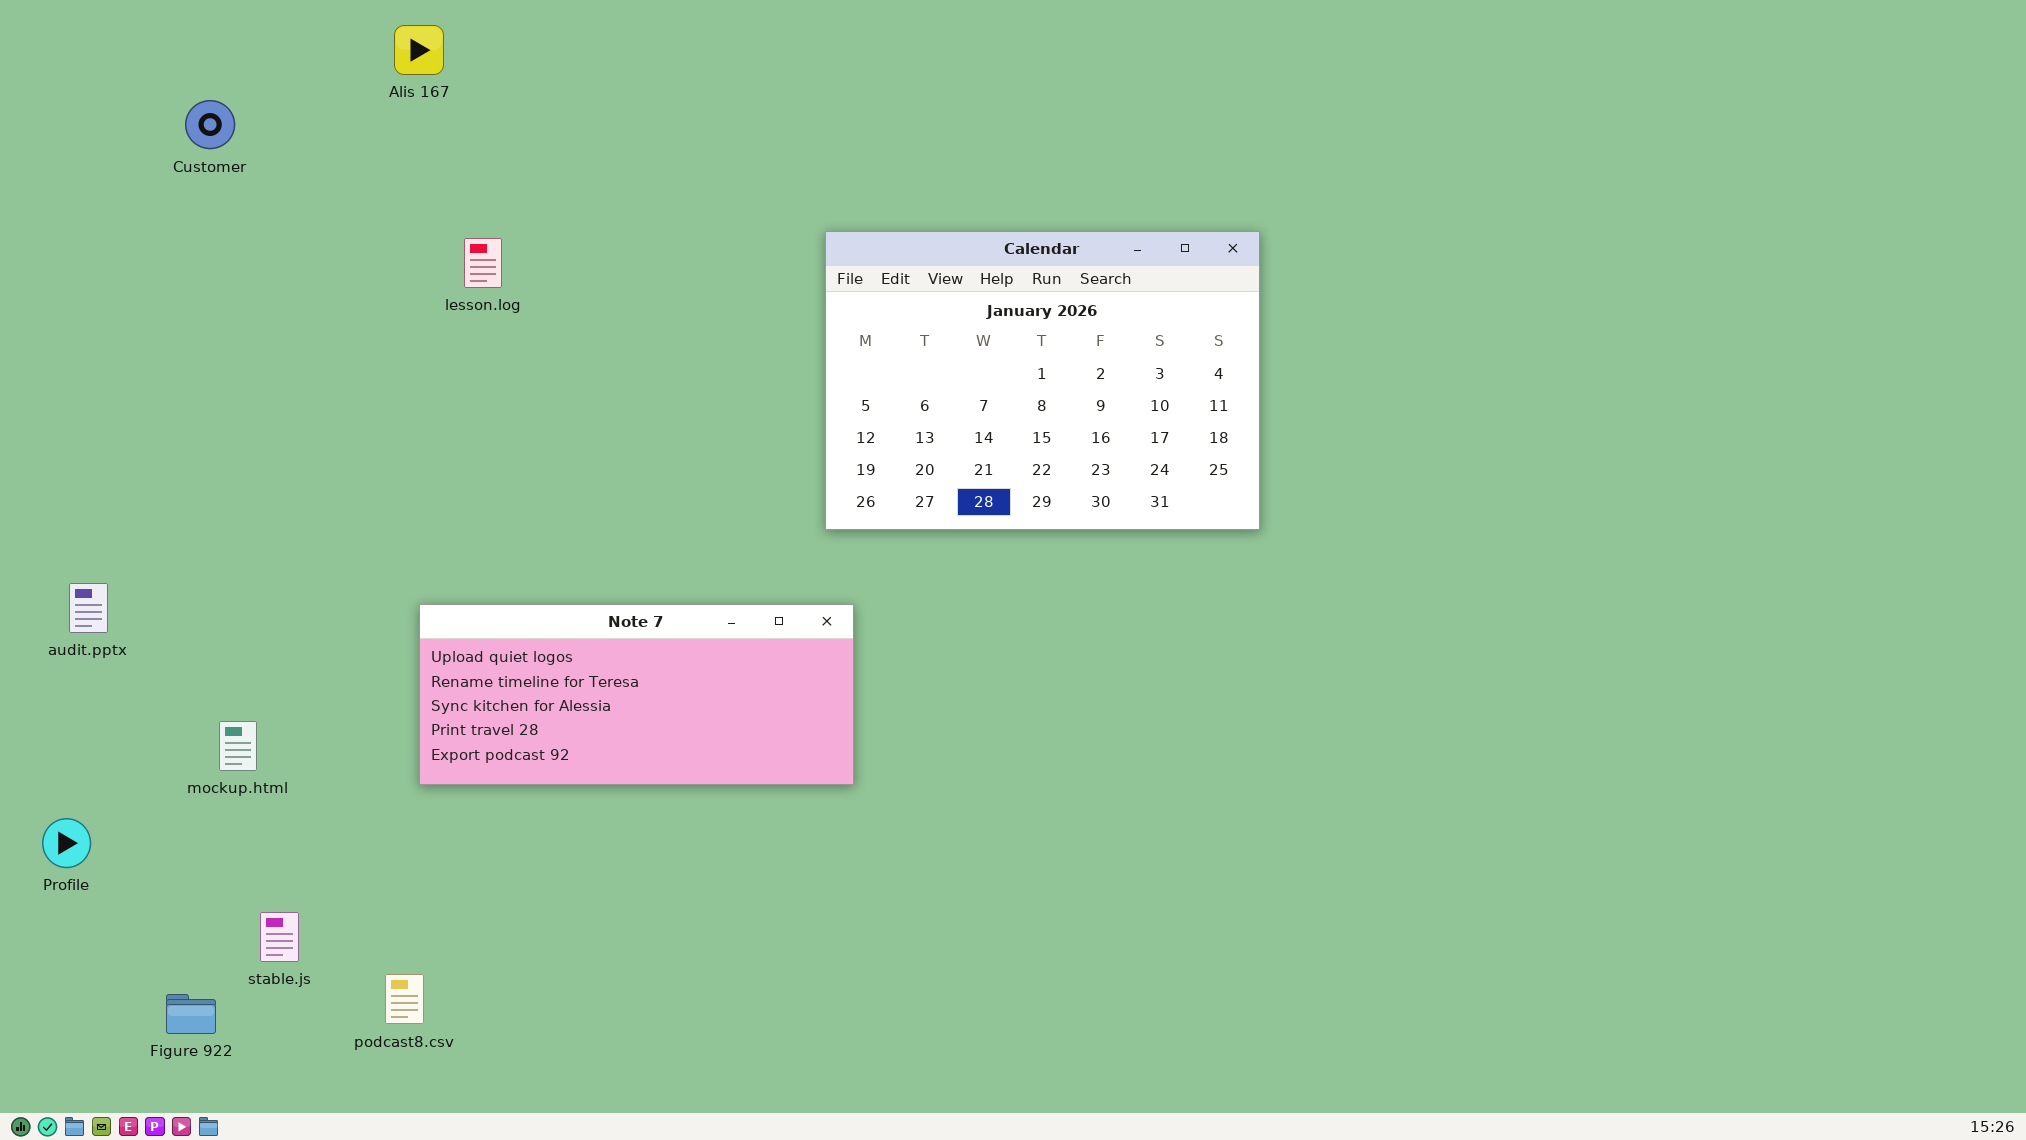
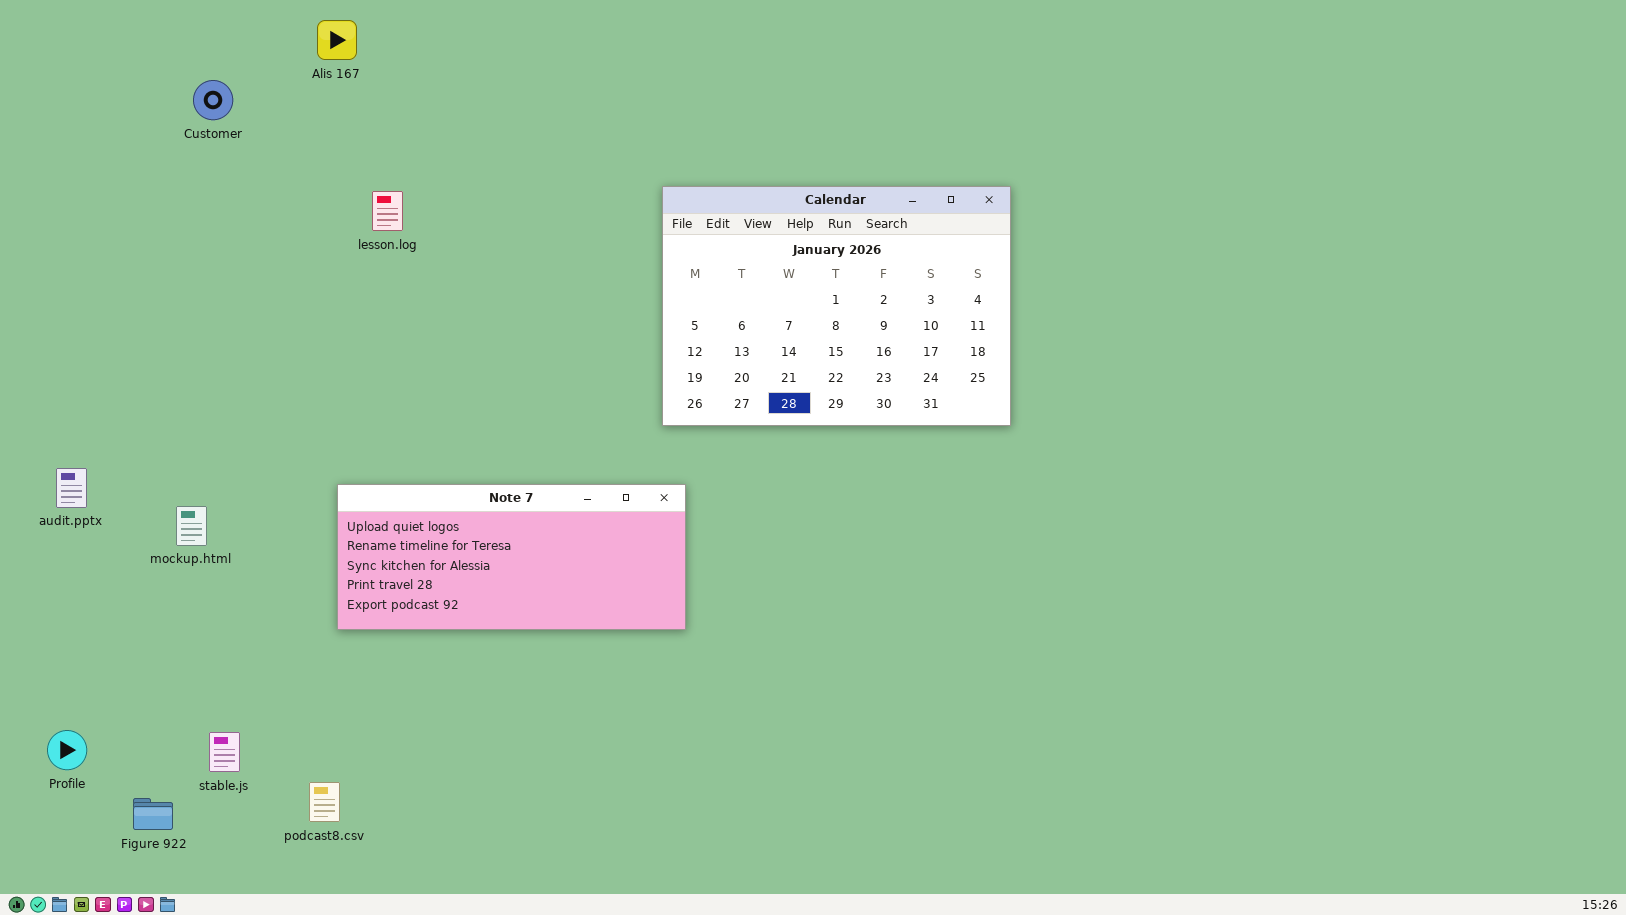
Customer: [185,100,235,149] -> [193,80,233,120], moved
mockup.html: [219,721,257,771] -> [176,506,207,546], moved
Profile: [42,818,91,868] -> [47,730,87,770], moved

